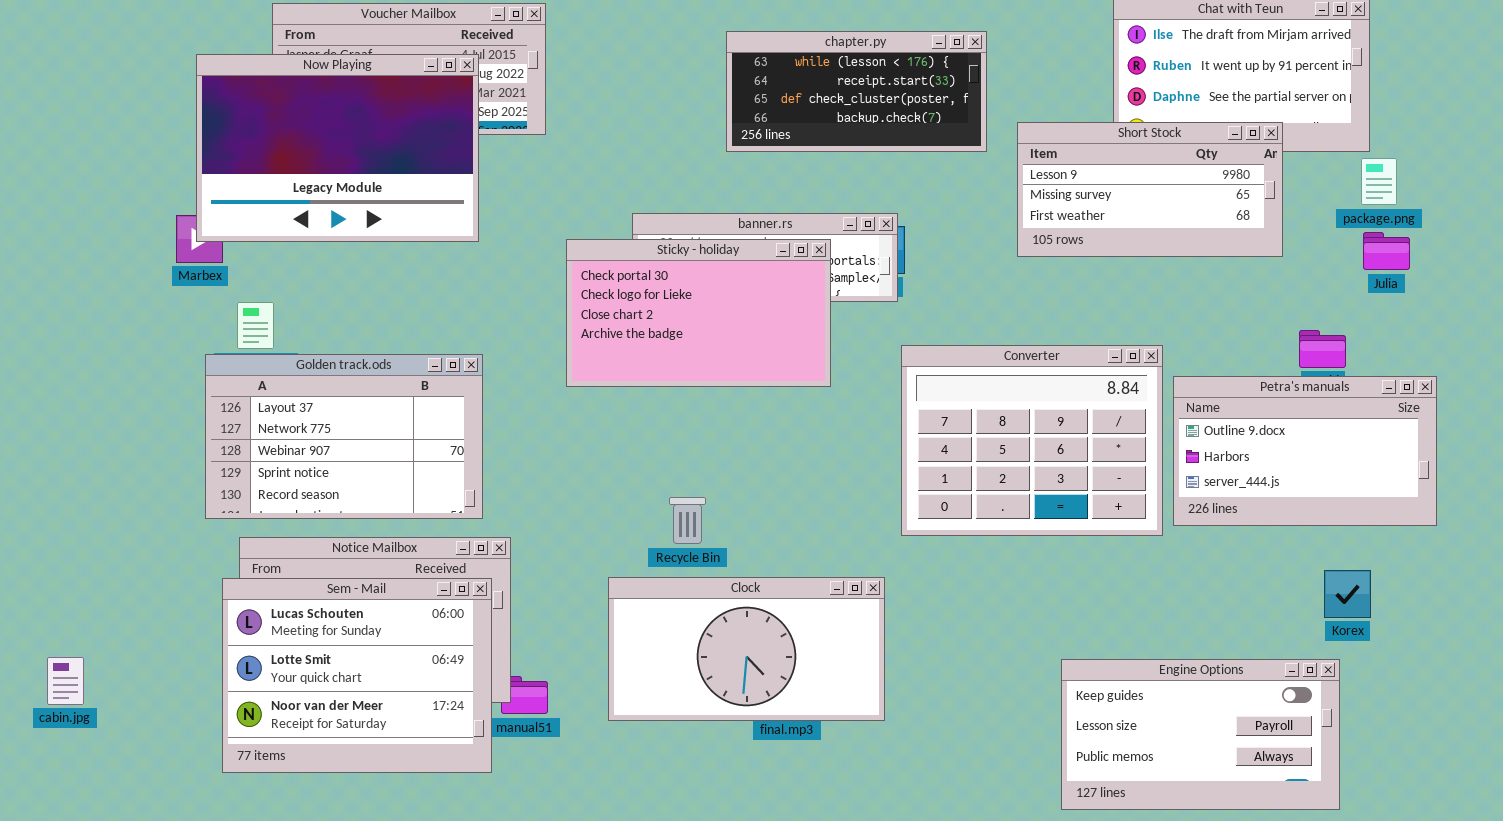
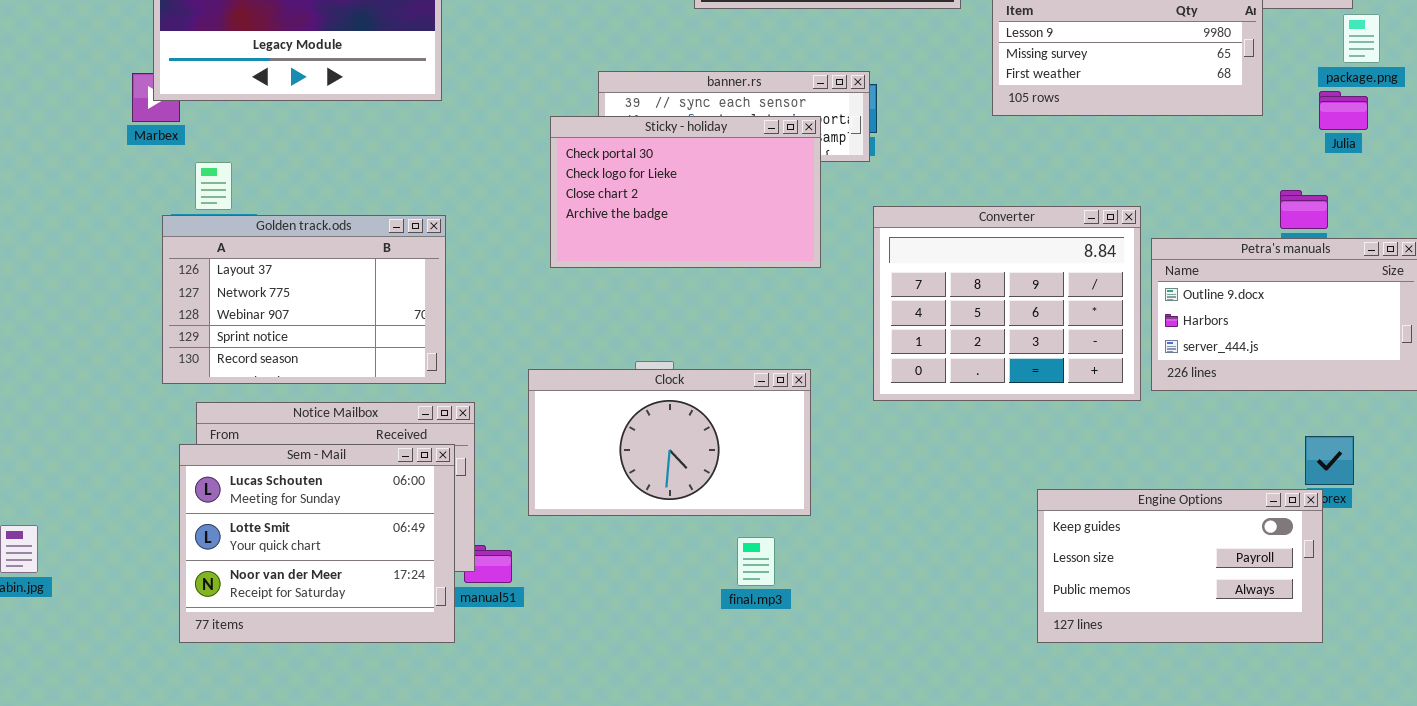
Julia: [1363,232,1410,270] -> [1319,91,1368,130], moved
Sticky - holiday: [566,239,831,387] -> [550,116,821,268], moved
Clock: [608,577,885,721] -> [528,369,811,516], moved
Engine Options: [1061,659,1340,810] -> [1037,489,1323,643], moved

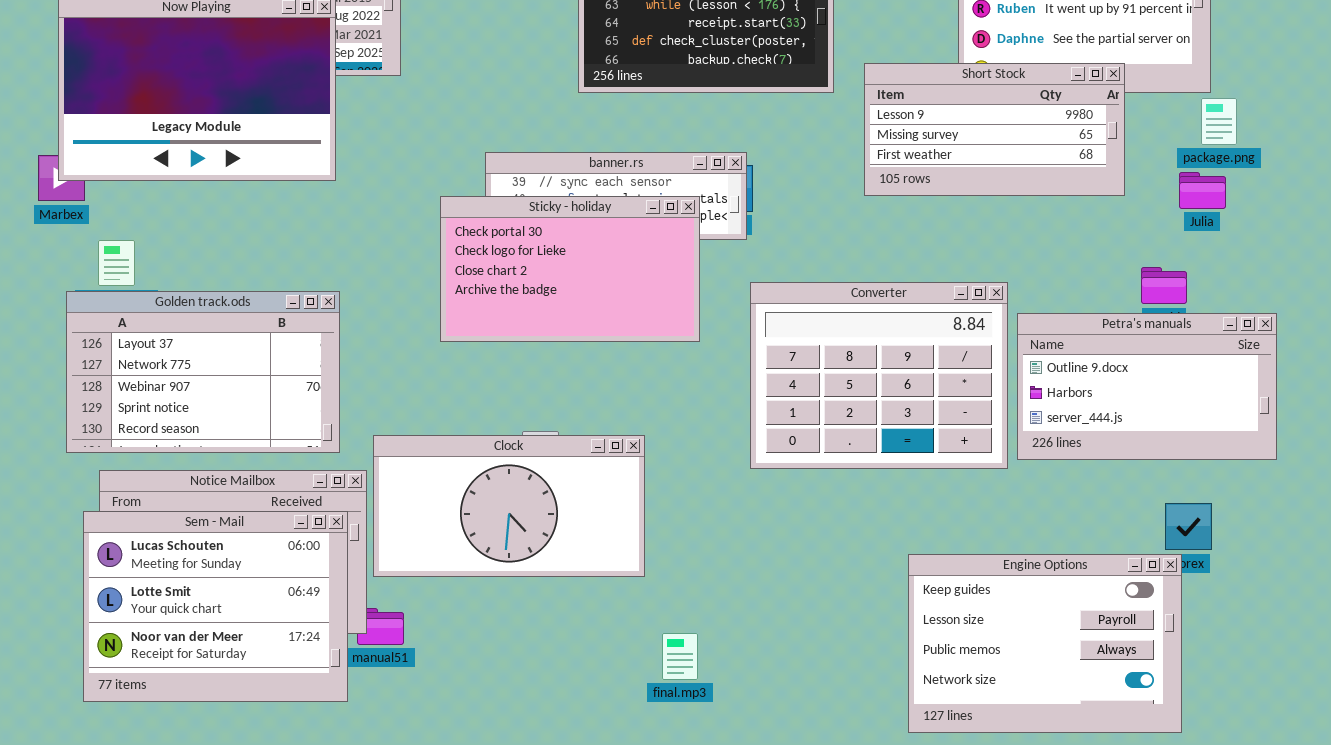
Clock: [528,369,811,516] -> [373,435,645,577], moved
Engine Options: [1037,489,1323,643] -> [908,554,1182,733], resized
final.mp3: [737,537,775,586] -> [662,633,698,680], moved

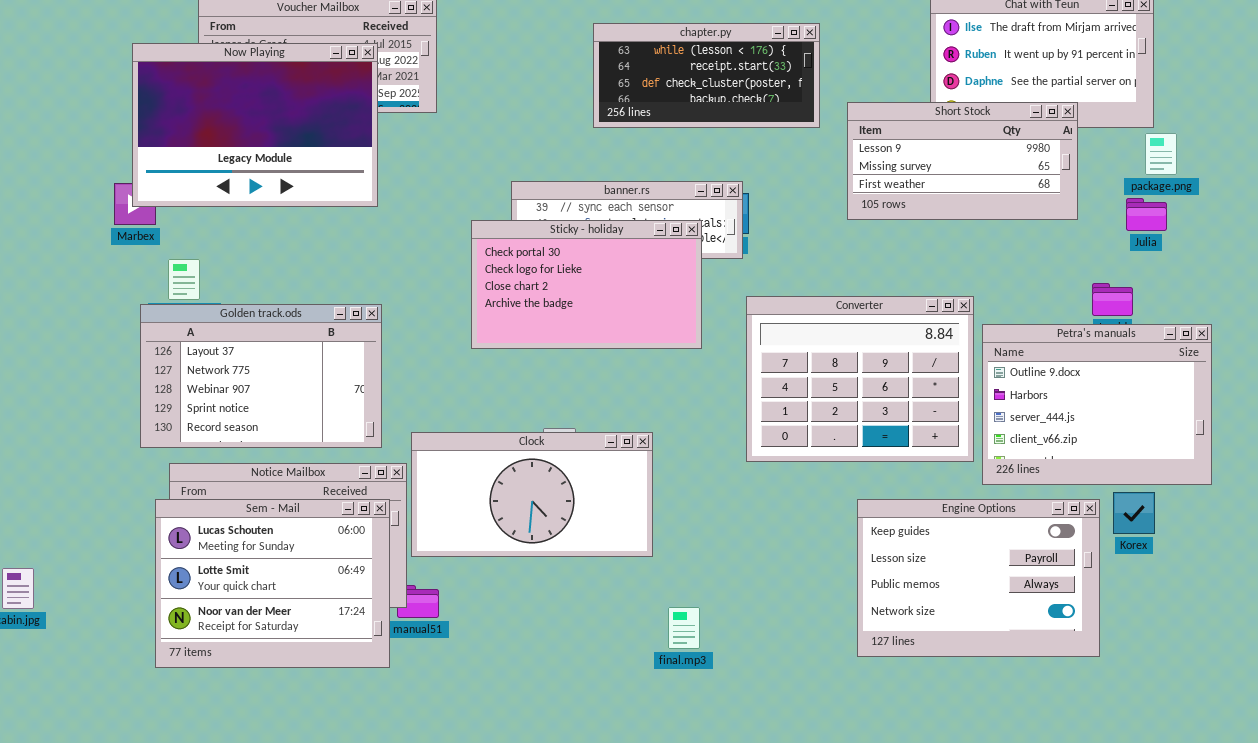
Petra's manuals: [1017,313,1277,460] -> [982,324,1212,485], resized
Engine Options: [908,554,1182,733] -> [857,499,1100,657], moved

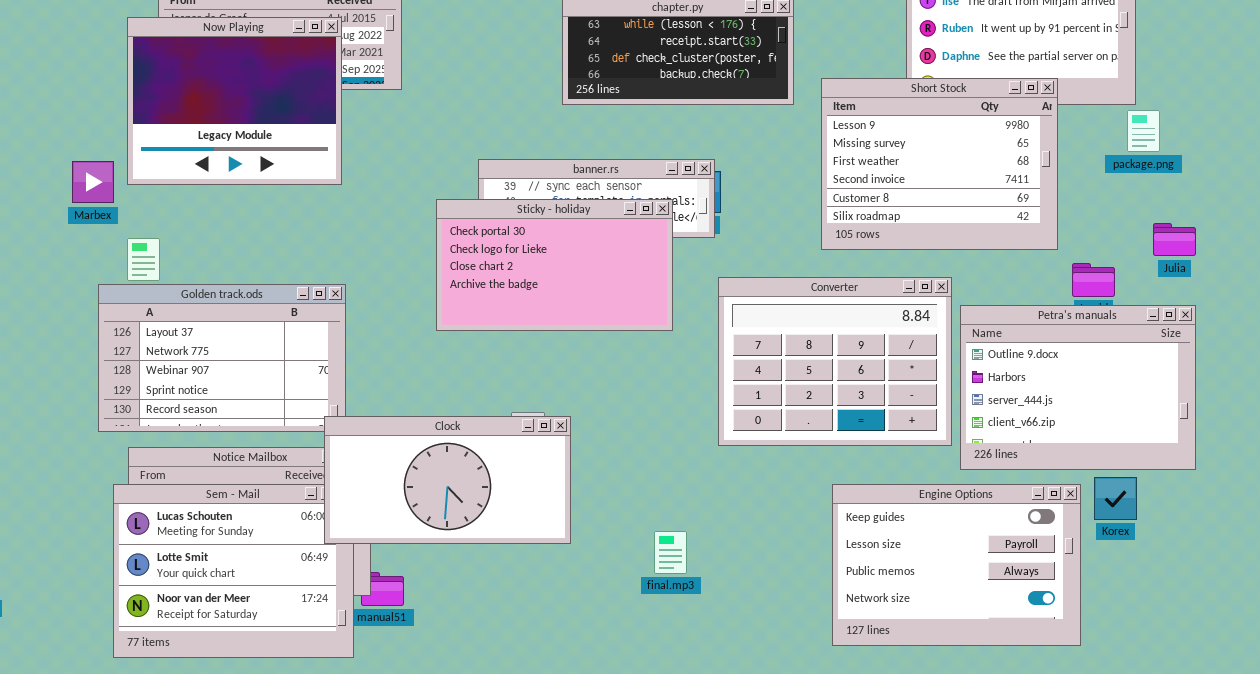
Now Playing: [132,43,378,207] -> [127,17,342,185], resized
Short Stock: [847,102,1078,220] -> [821,78,1058,250], resized
Julia: [1126,198,1167,231] -> [1153,223,1196,256], moved
Clock: [411,432,653,557] -> [324,416,571,544], moved
final.mp3: [668,607,700,649] -> [654,531,687,574], moved

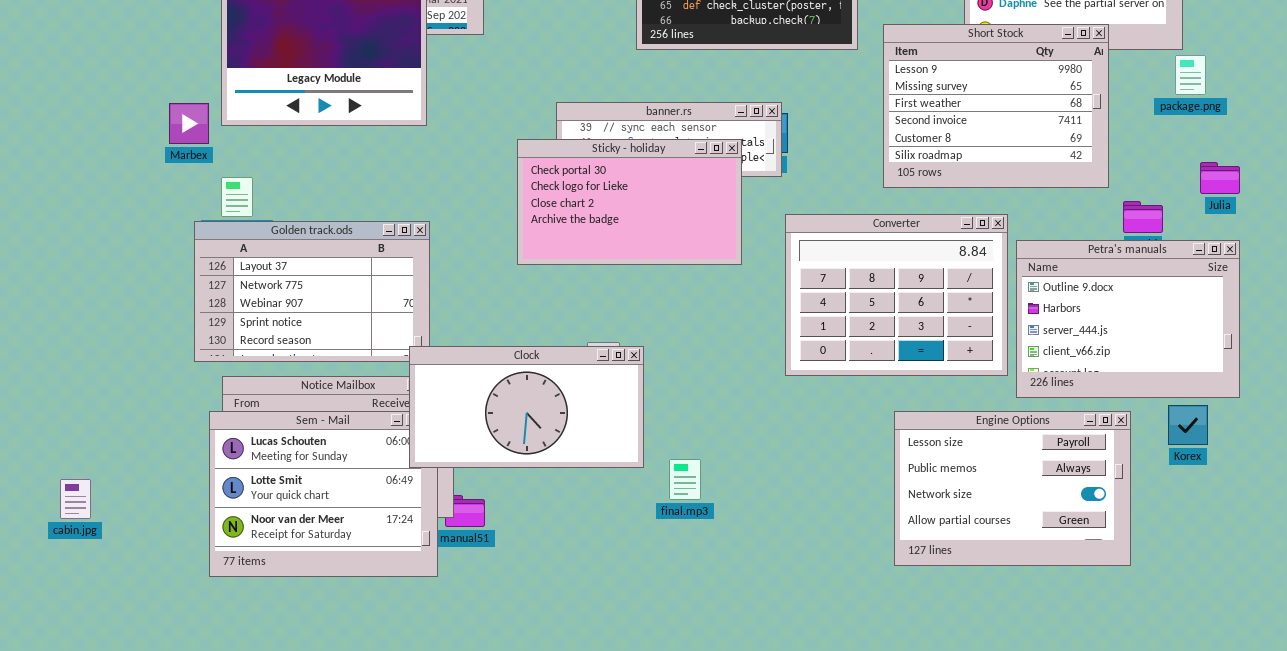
Korex: [1094,477,1137,520] -> [1168,405,1208,445], moved
Engine Options: [832,484,1081,646] -> [894,411,1131,566], scrolled down 1 row
final.mp3: [654,531,687,574] -> [669,459,701,500], moved

